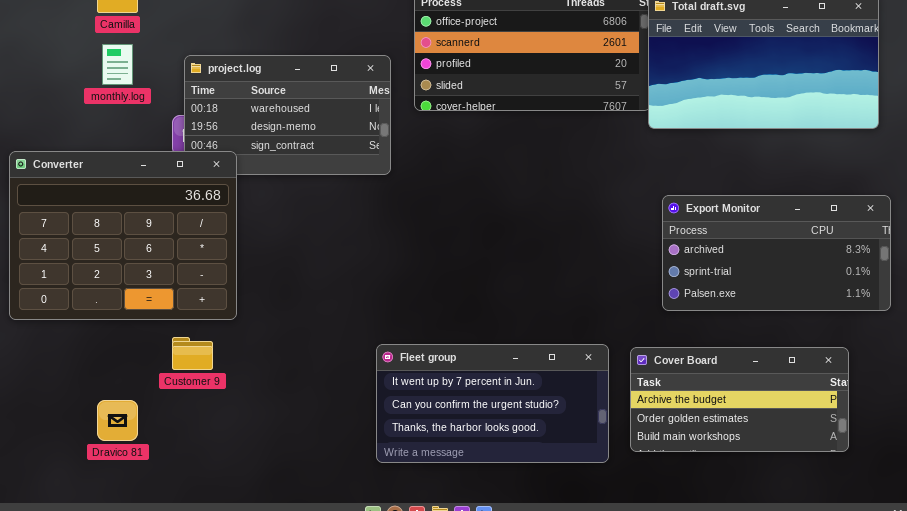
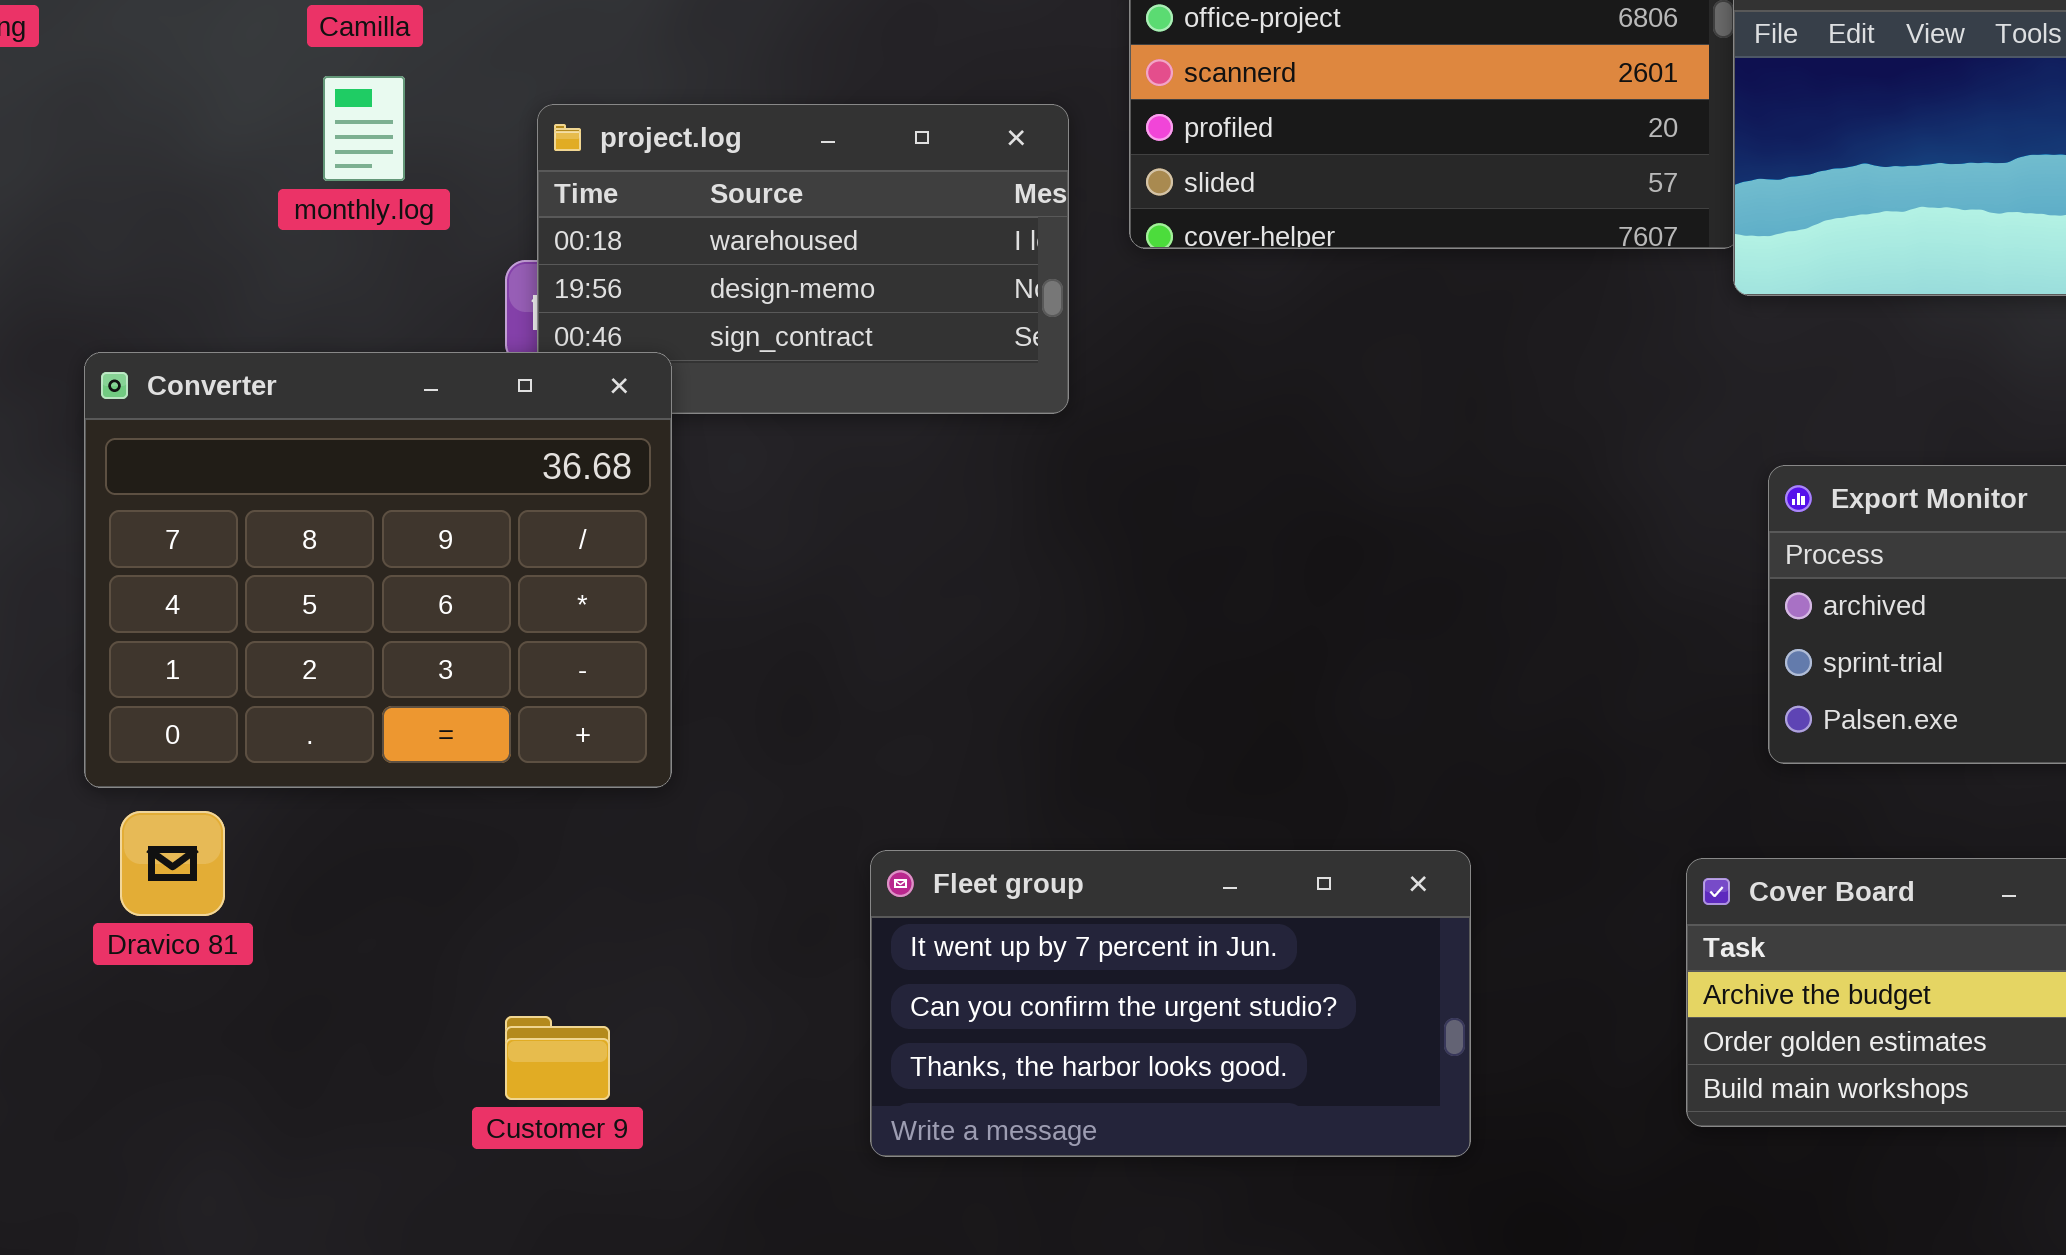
Customer 9: [172,337,213,370] -> [505,1016,610,1100], moved
Fleet group: [376,344,609,463] -> [870,850,1471,1157], moved
Dravico 81: [97,400,138,441] -> [120,811,225,916], moved

